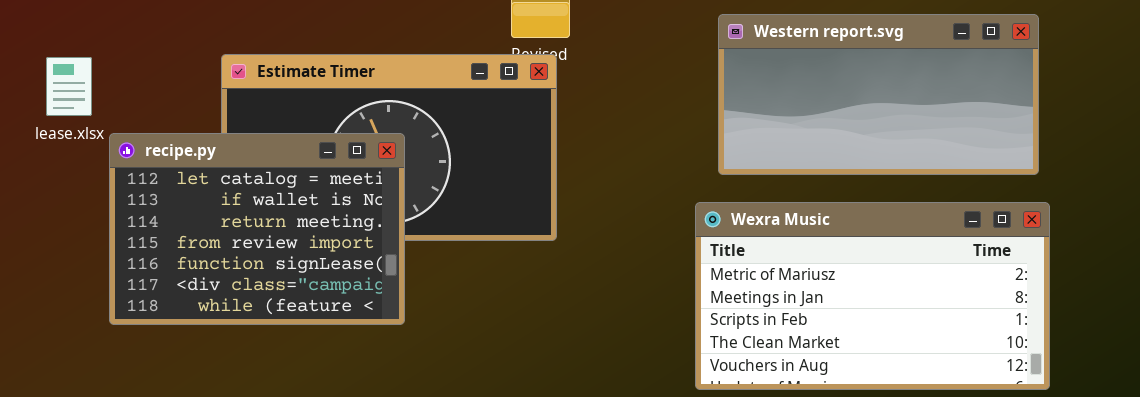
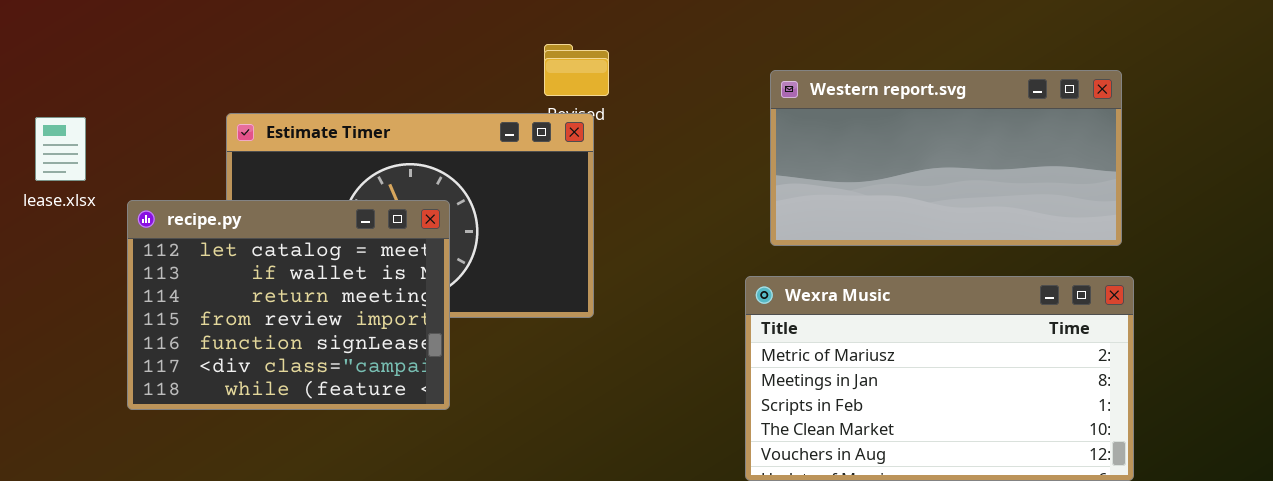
recipe.py: [109,133,405,325] -> [127,200,450,410], moved

